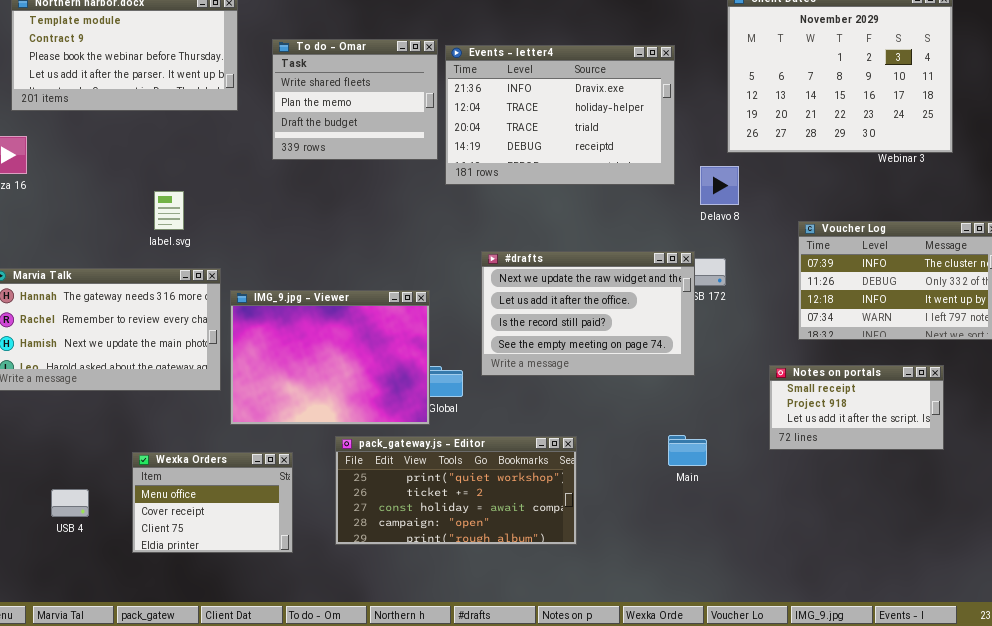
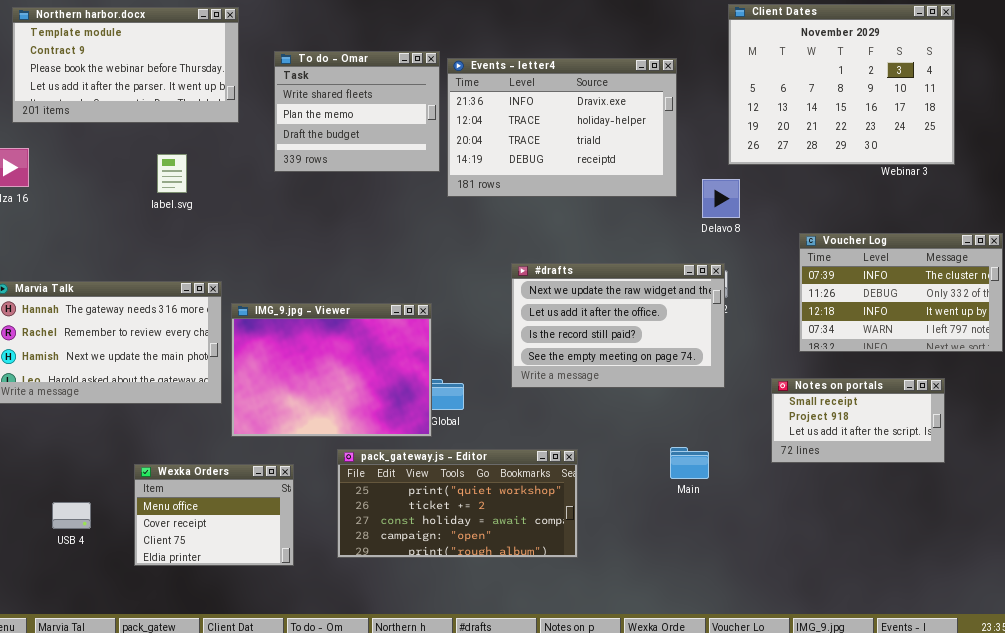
label.svg: [154,191,184,230] -> [157,154,187,193], moved
#drafts: [481,251,695,376] -> [511,263,725,388], moved

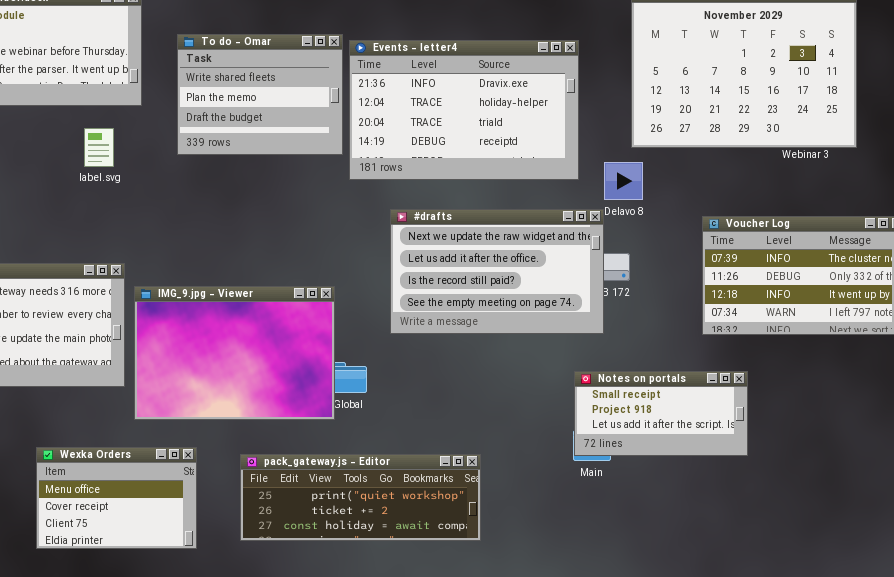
label.svg: [157,154,187,193] -> [84,128,114,167], moved
#drafts: [511,263,725,388] -> [390,209,604,334], moved
Notes on portals: [771,378,945,463] -> [574,371,748,456], moved
pack_gateway.js - Editor: [337,449,578,558] -> [240,454,481,541], resized

